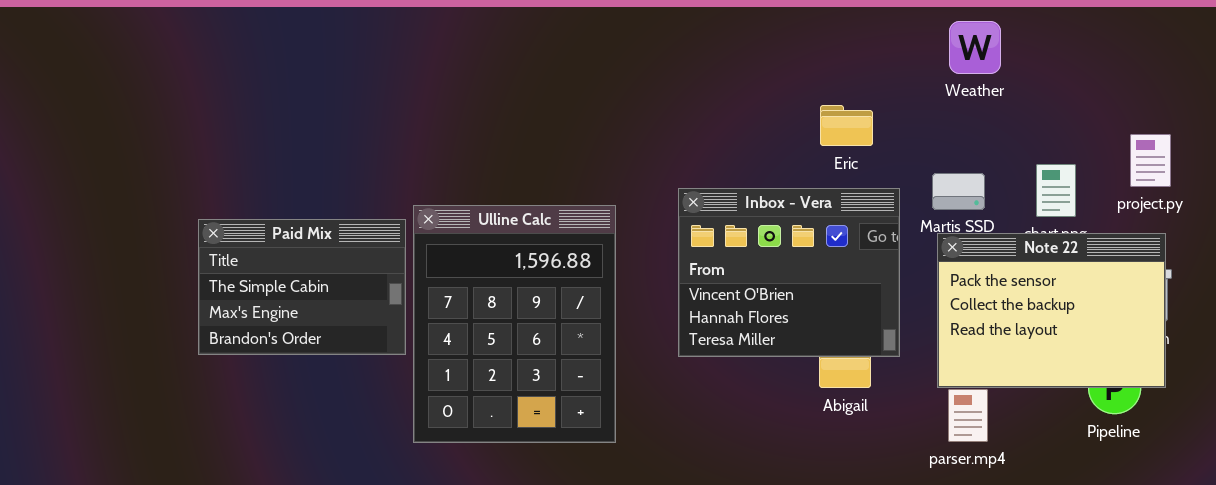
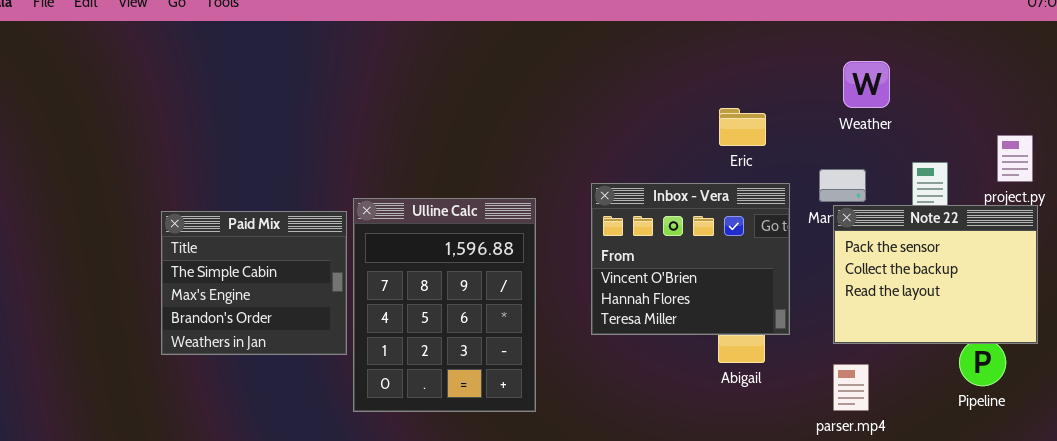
Weather: [949,21,1001,74] -> [843,61,890,108], moved
Paid Mix: [198,219,406,355] -> [161,211,347,355], resized
Note 22: [937,233,1166,388] -> [833,205,1038,344], moved

